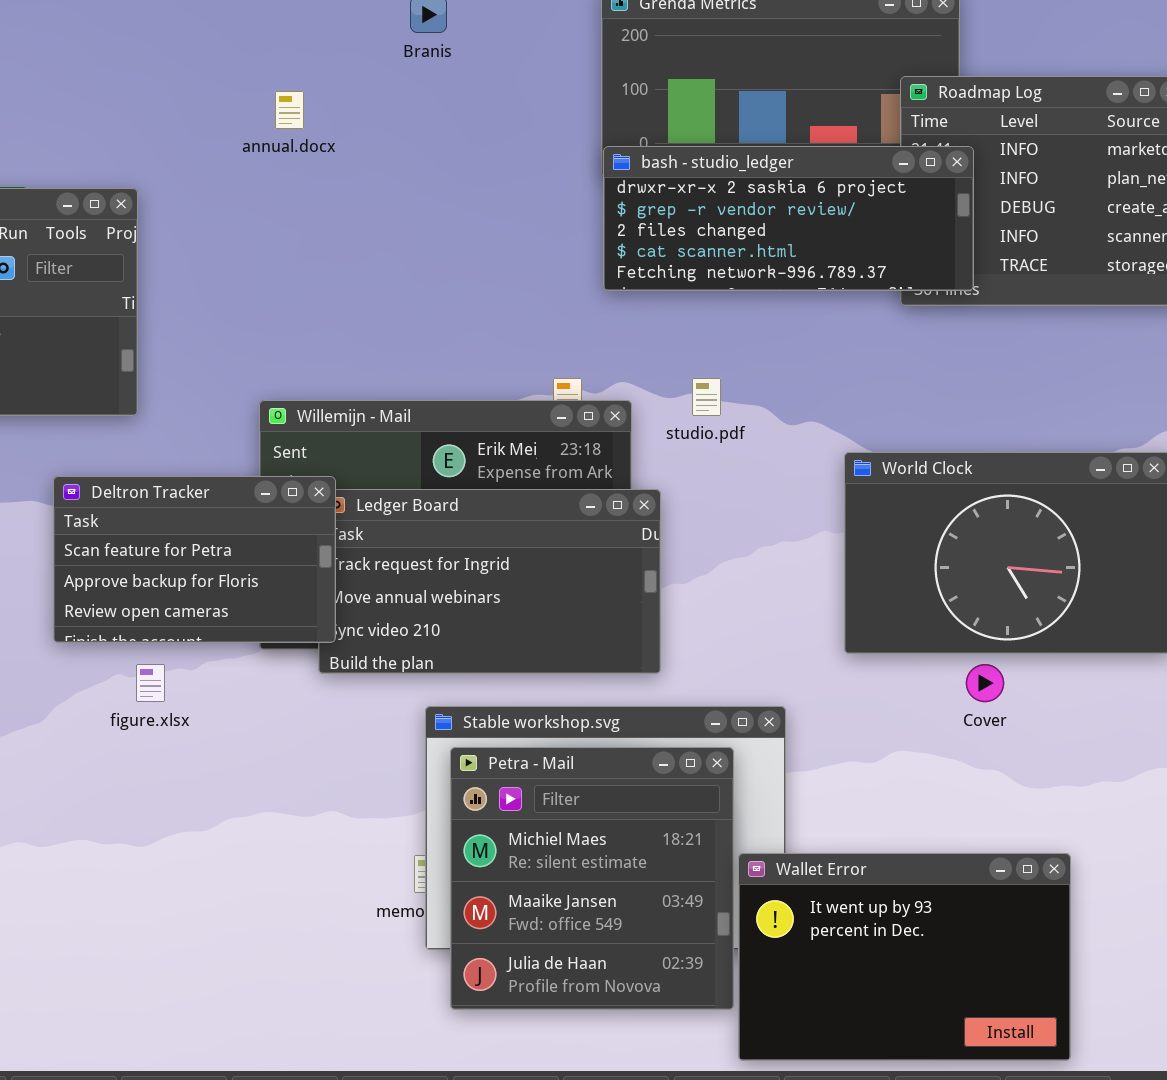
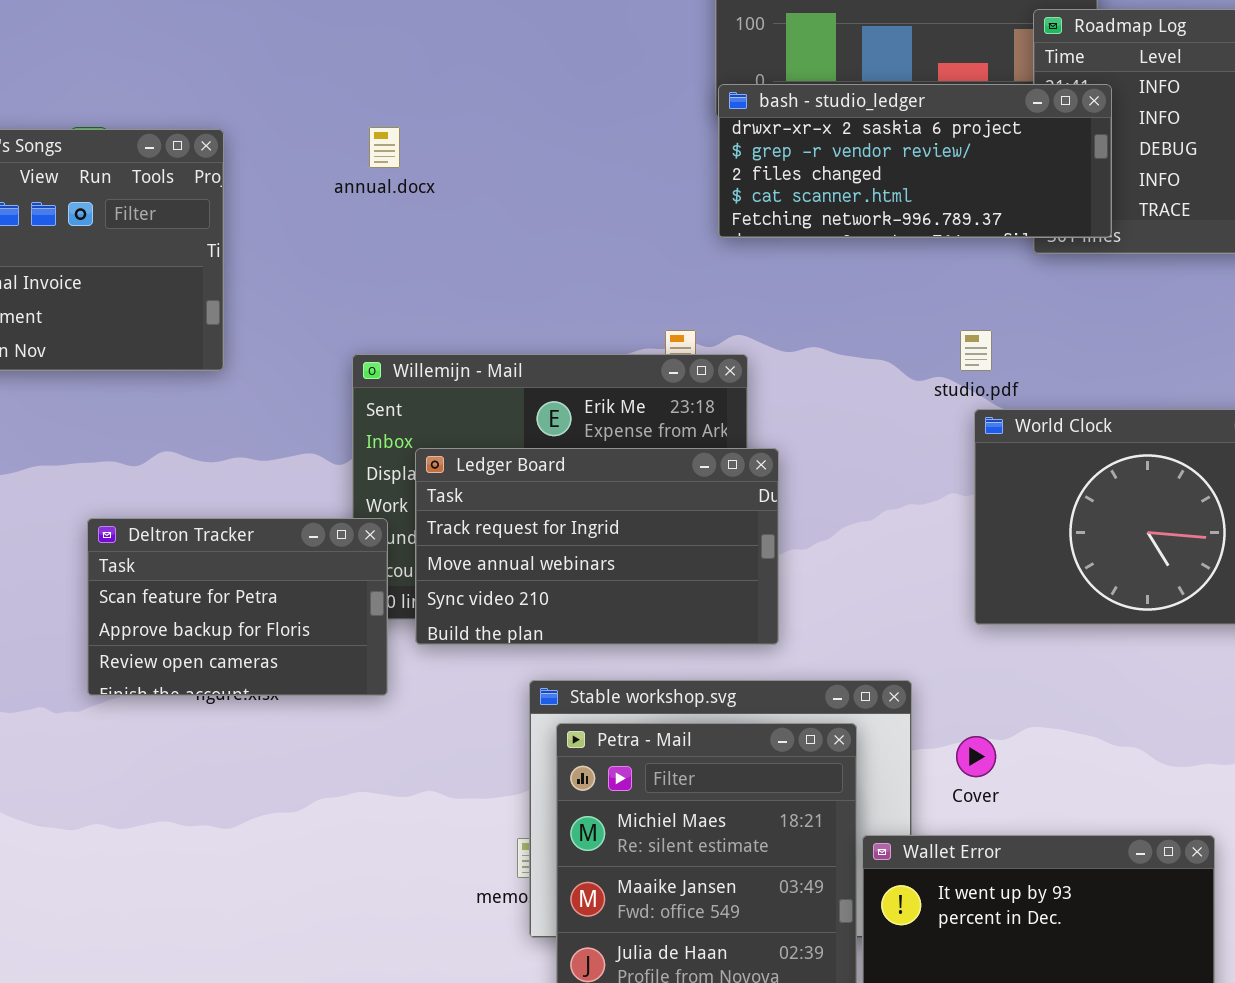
annual.docx: [275,91,304,129] -> [369,127,400,168], moved
studio.pdf: [692,378,721,416] -> [960,330,992,371], moved
Deltron Tracker: [53,476,336,643] -> [87,518,388,696], moved
Cover: [966,664,1004,702] -> [956,736,996,777], moved

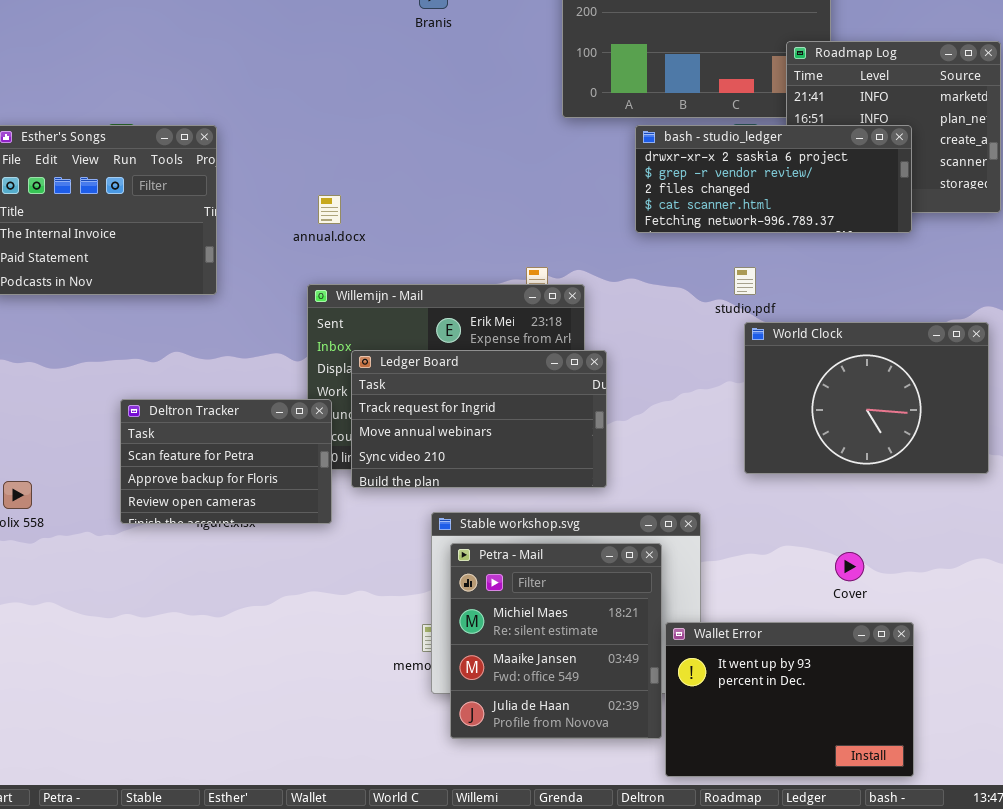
bash - studio_ledger: [718,84,1112,238] -> [635,125,912,233], moved
annual.docx: [369,127,400,168] -> [318,195,341,224], moved
Cover: [956,736,996,777] -> [835,552,864,581], moved

